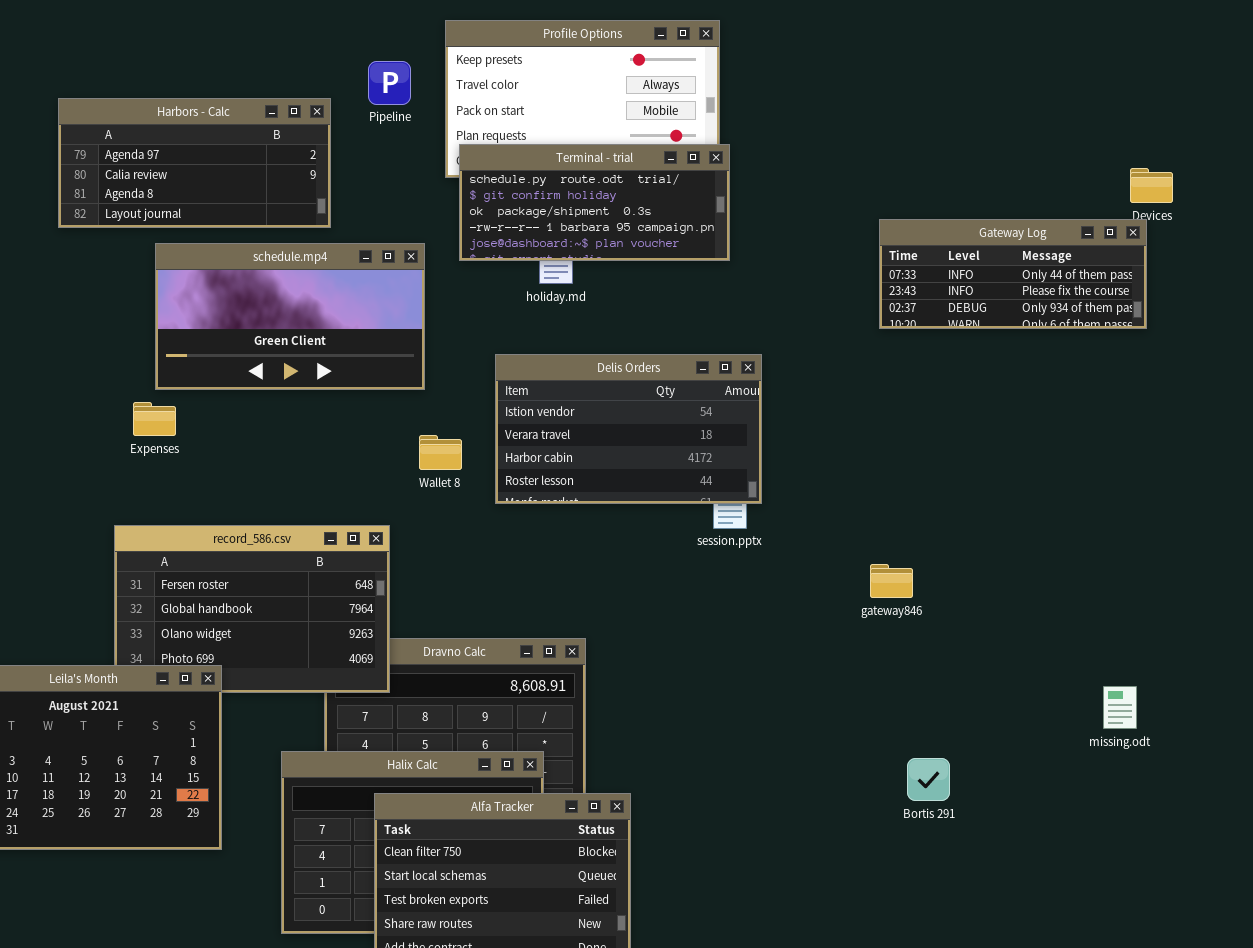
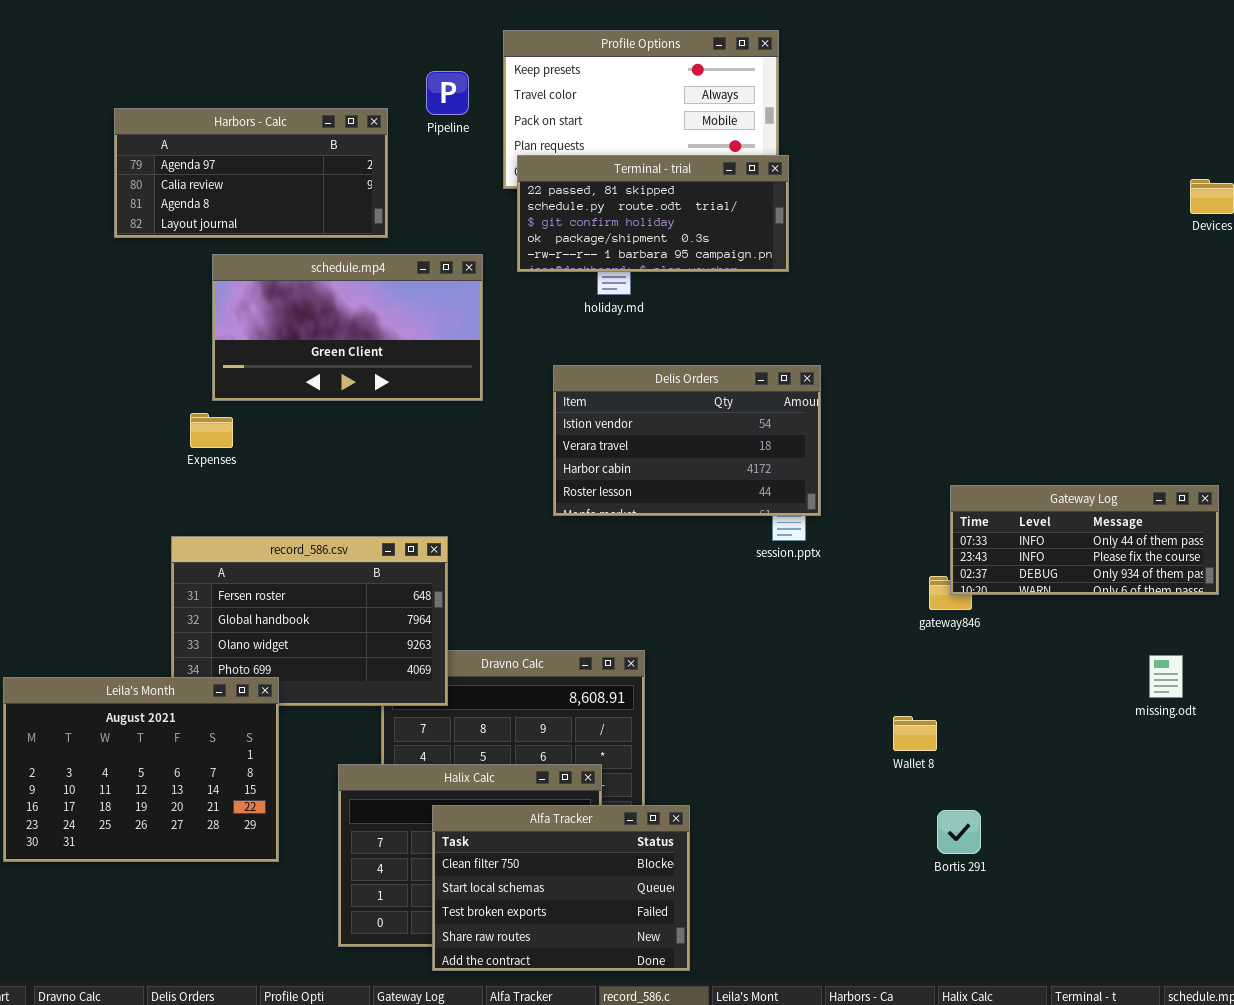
Terminal - trial: [459,144,730,261] -> [517,155,789,272], scrolled up 1 row
Gateway Log: [879,219,1147,329] -> [950,485,1219,595], moved
Wallet 8: [419,435,462,470] -> [893,716,937,751], moved
missing.odt: [1103,686,1137,729] -> [1149,655,1183,698], moved
Bortis 291: [907,758,950,801] -> [937,810,981,854], moved

